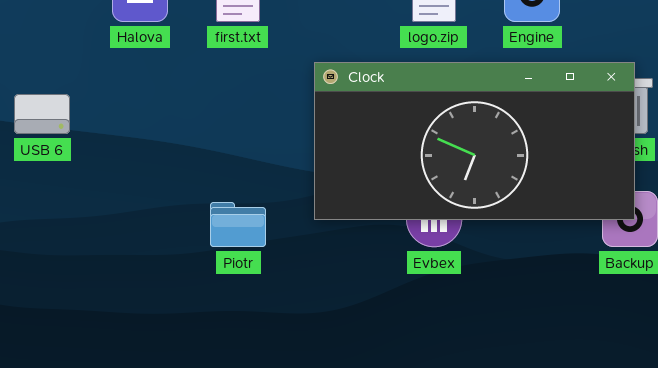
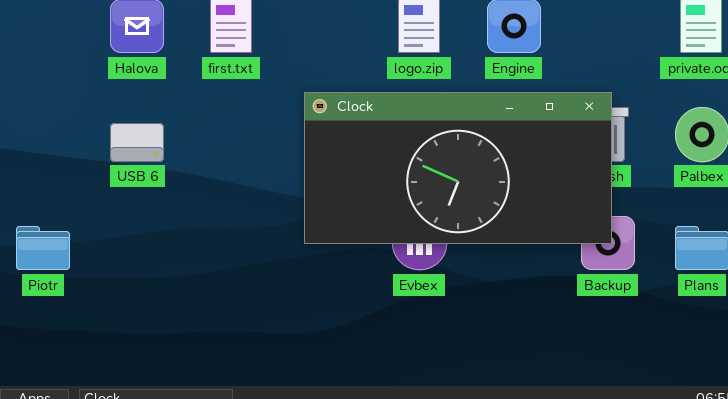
USB 6: [14,94,70,134] -> [110,123,164,162], moved
Piotr: [210,202,266,247] -> [16,226,70,270], moved

